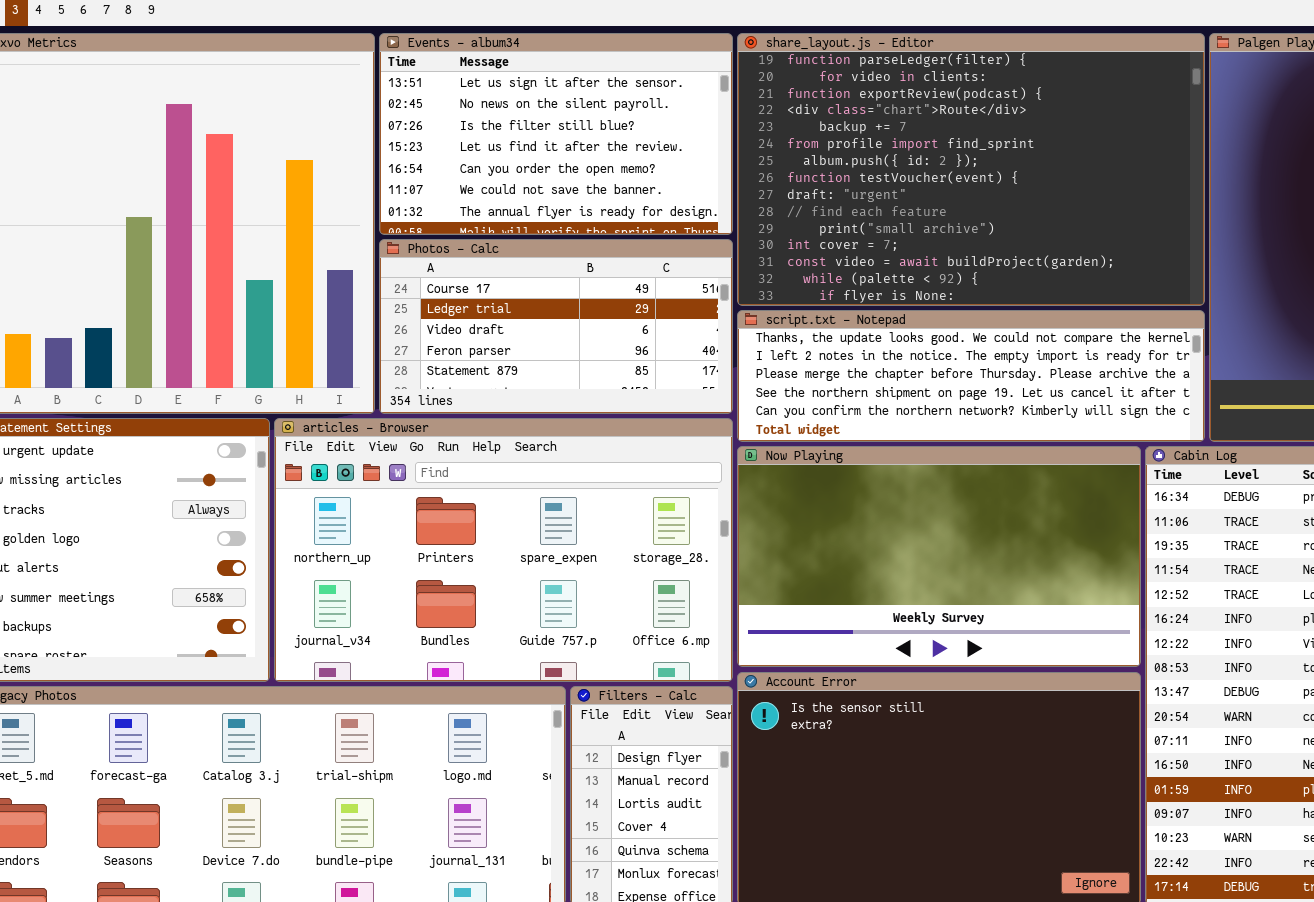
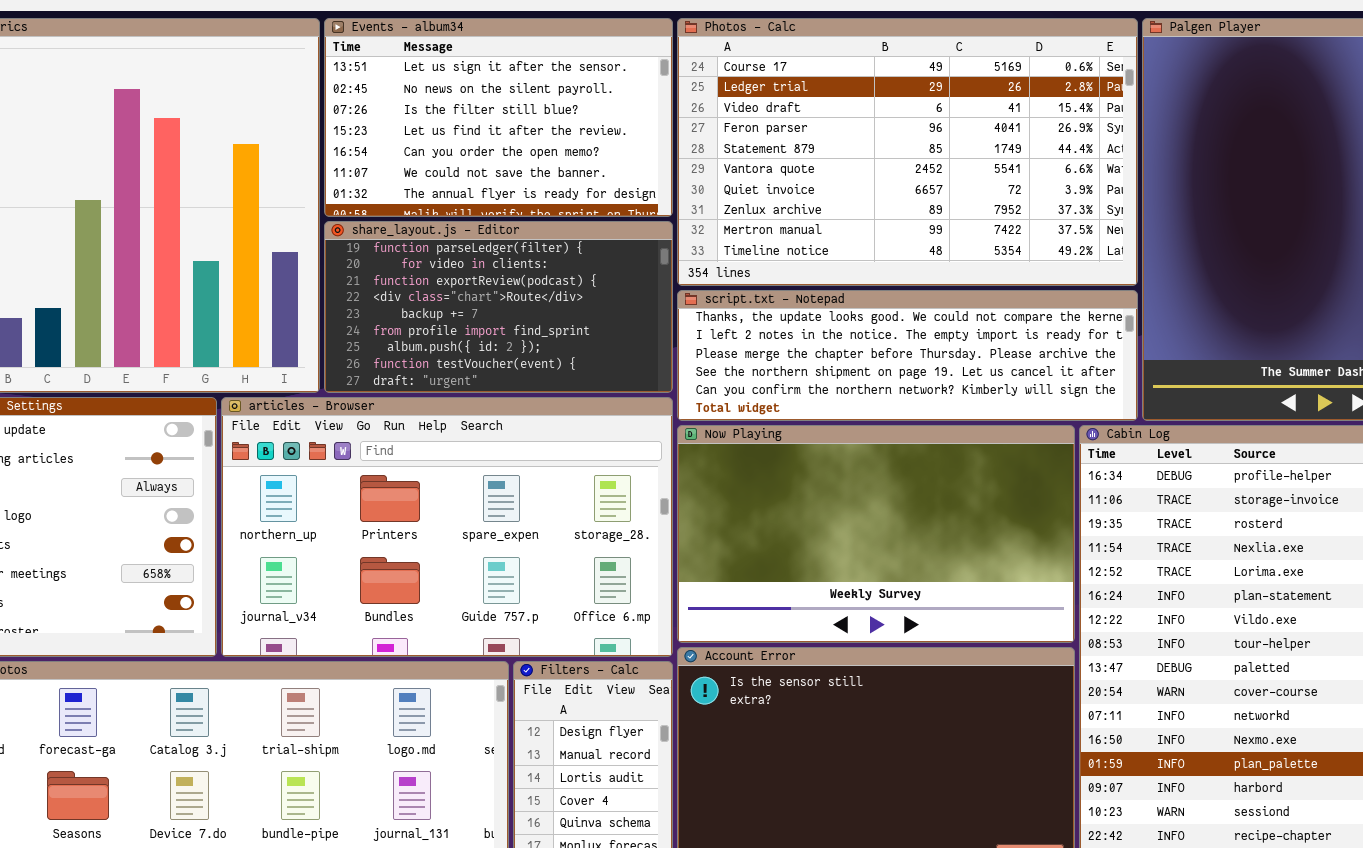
share_layout.js - Editor: [737,33,1205,306] -> [324,221,673,393], moved, resized
Photos - Calc: [379,239,733,414] -> [677,18,1138,286], moved, resized

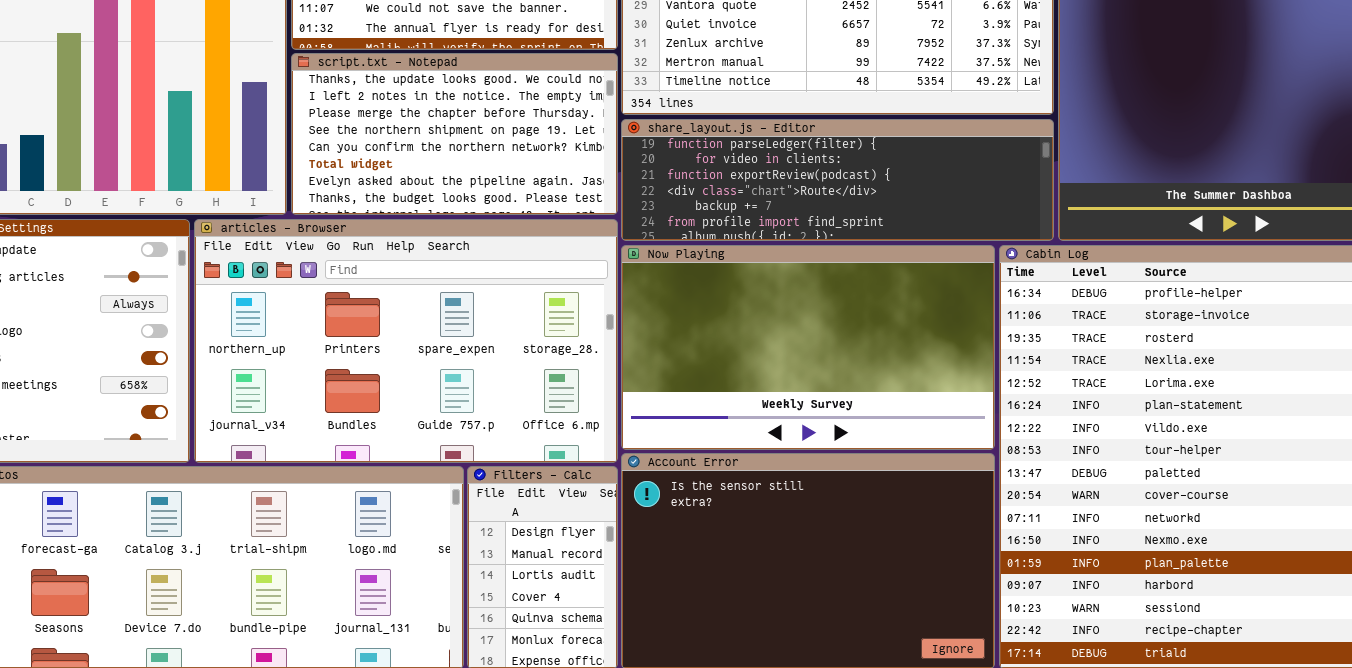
share_layout.js - Editor: [324,221,673,393] -> [621,119,1054,241], moved, resized
script.txt - Notepad: [677,290,1138,421] -> [291,53,618,215], moved, resized

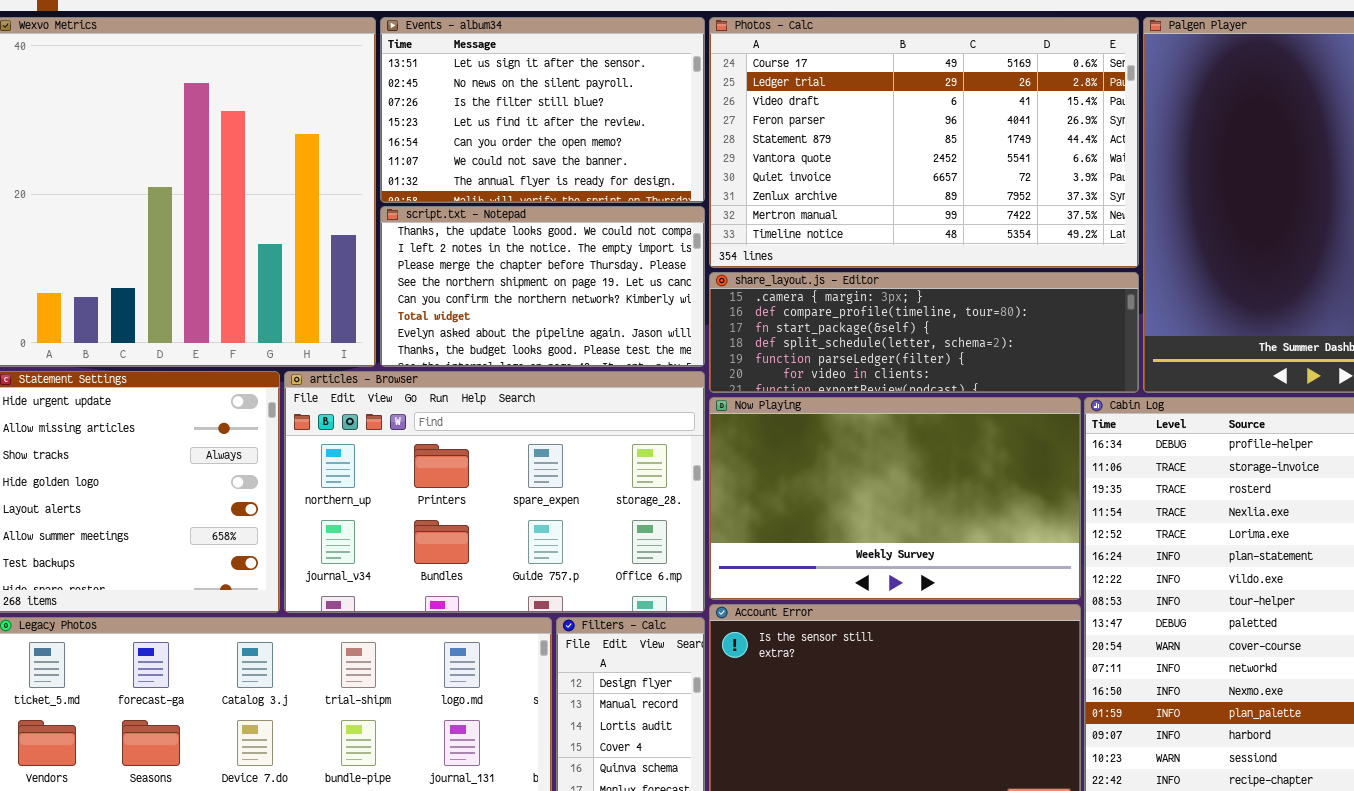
share_layout.js - Editor: [621,119,1054,241] -> [709,272,1139,393], scrolled up 4 rows

